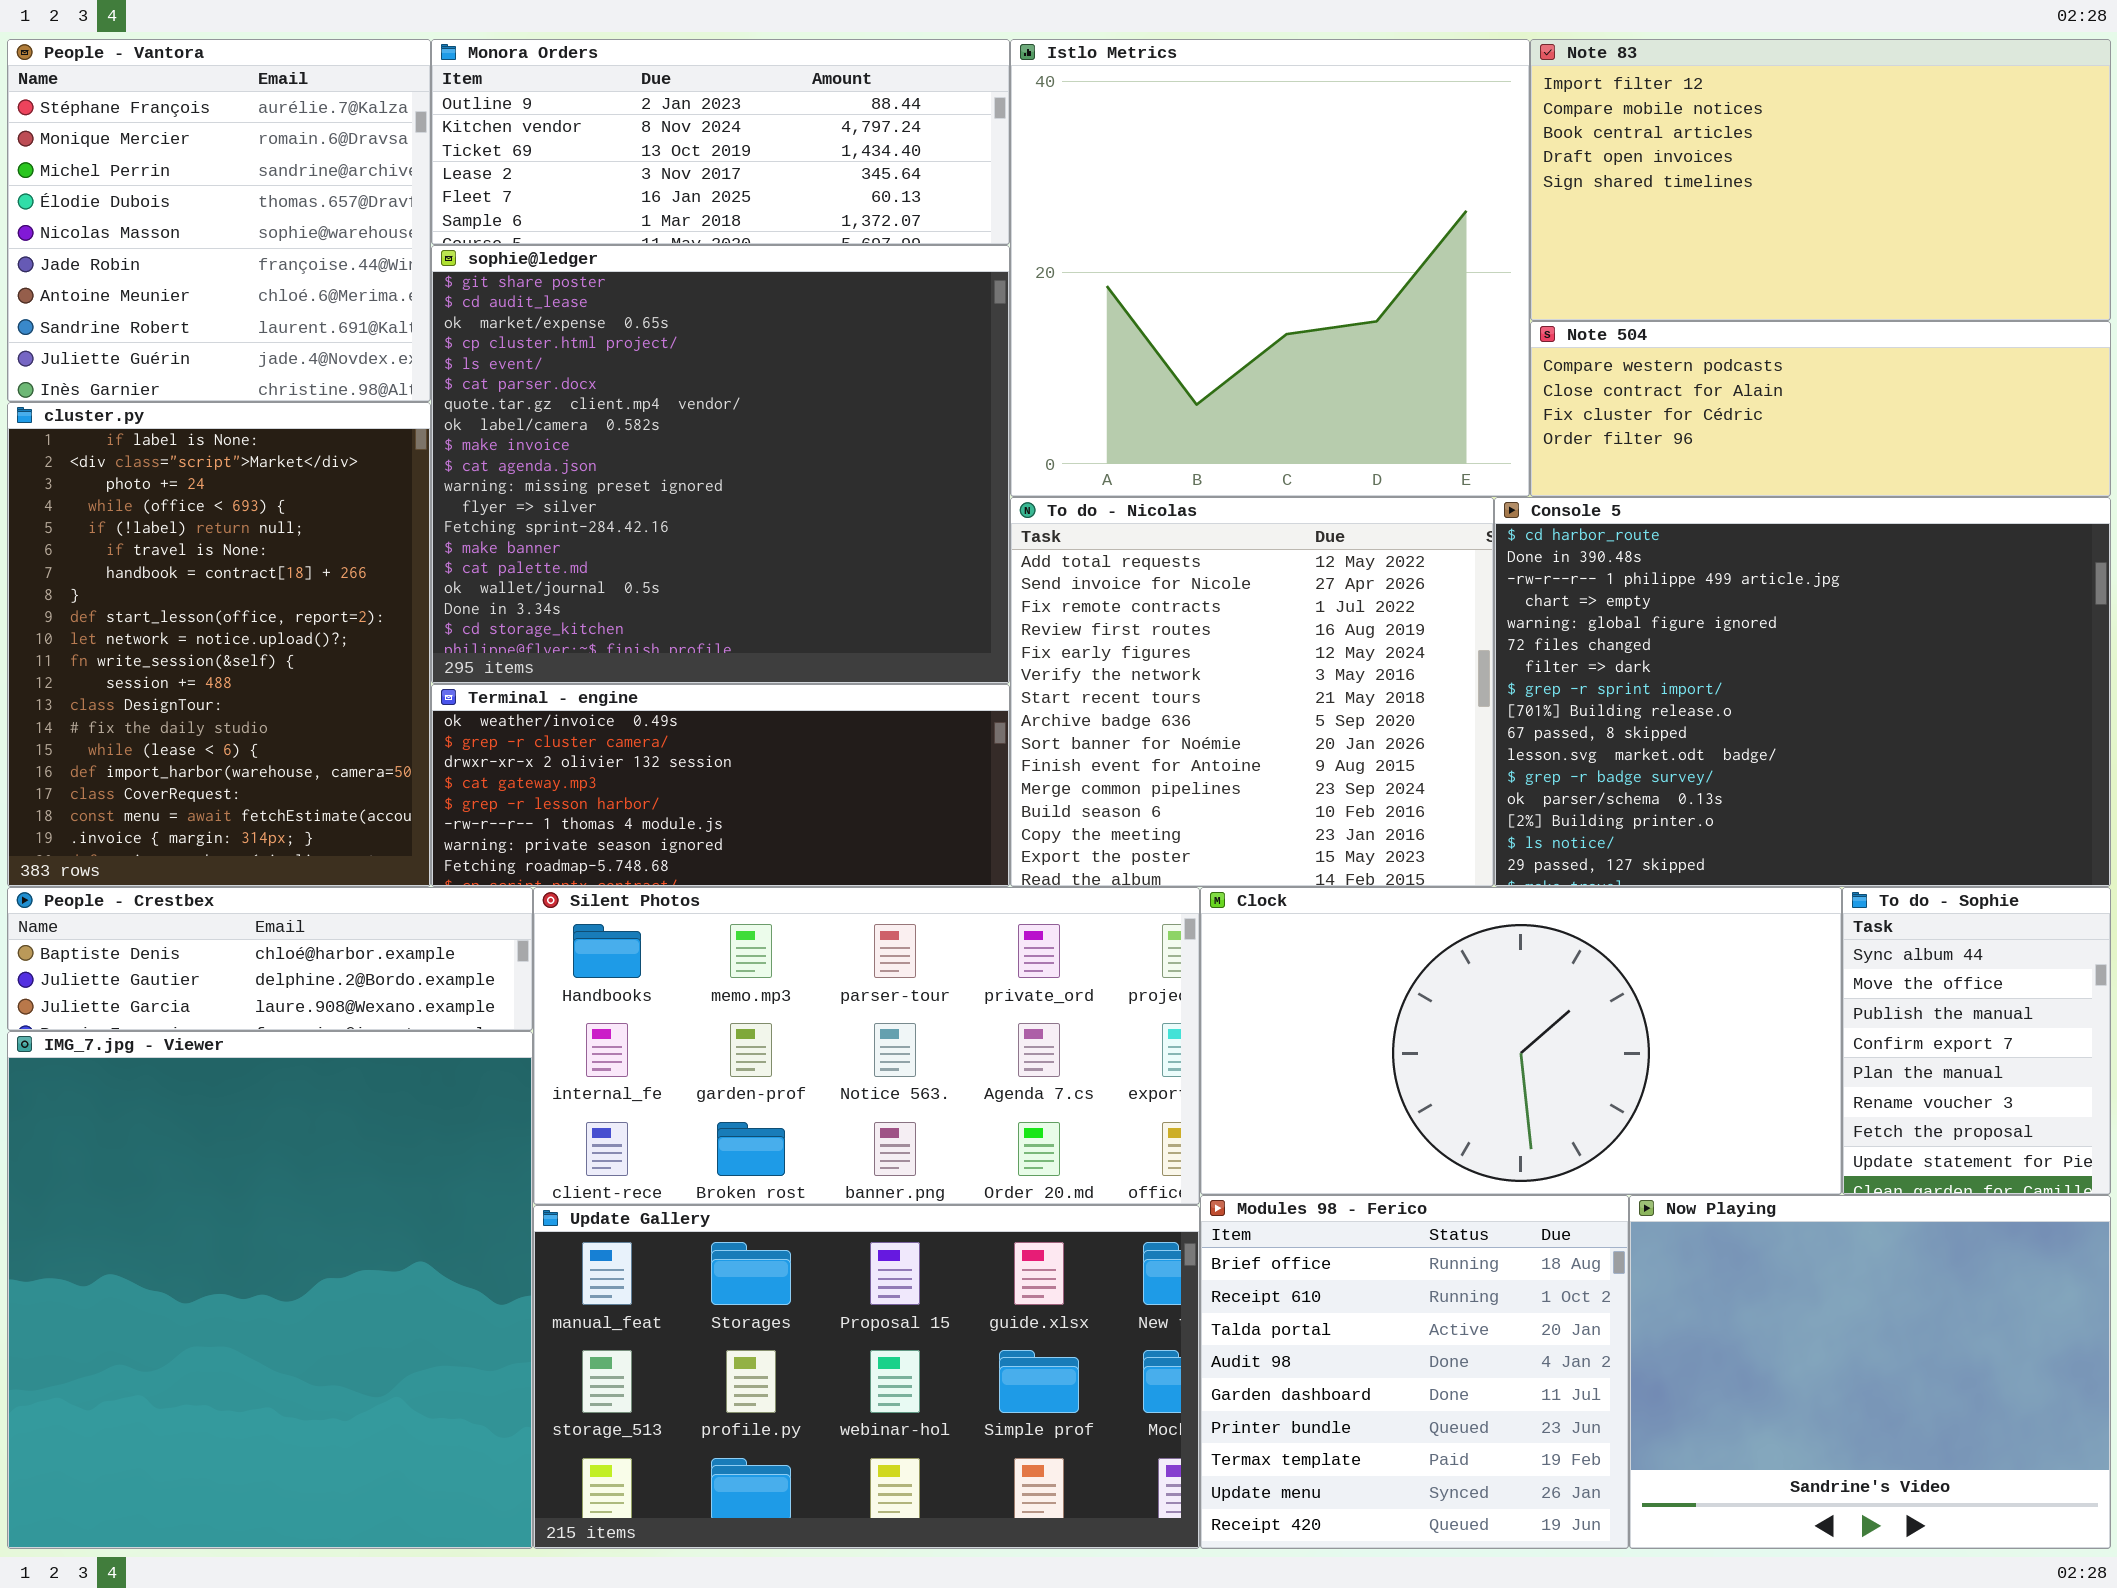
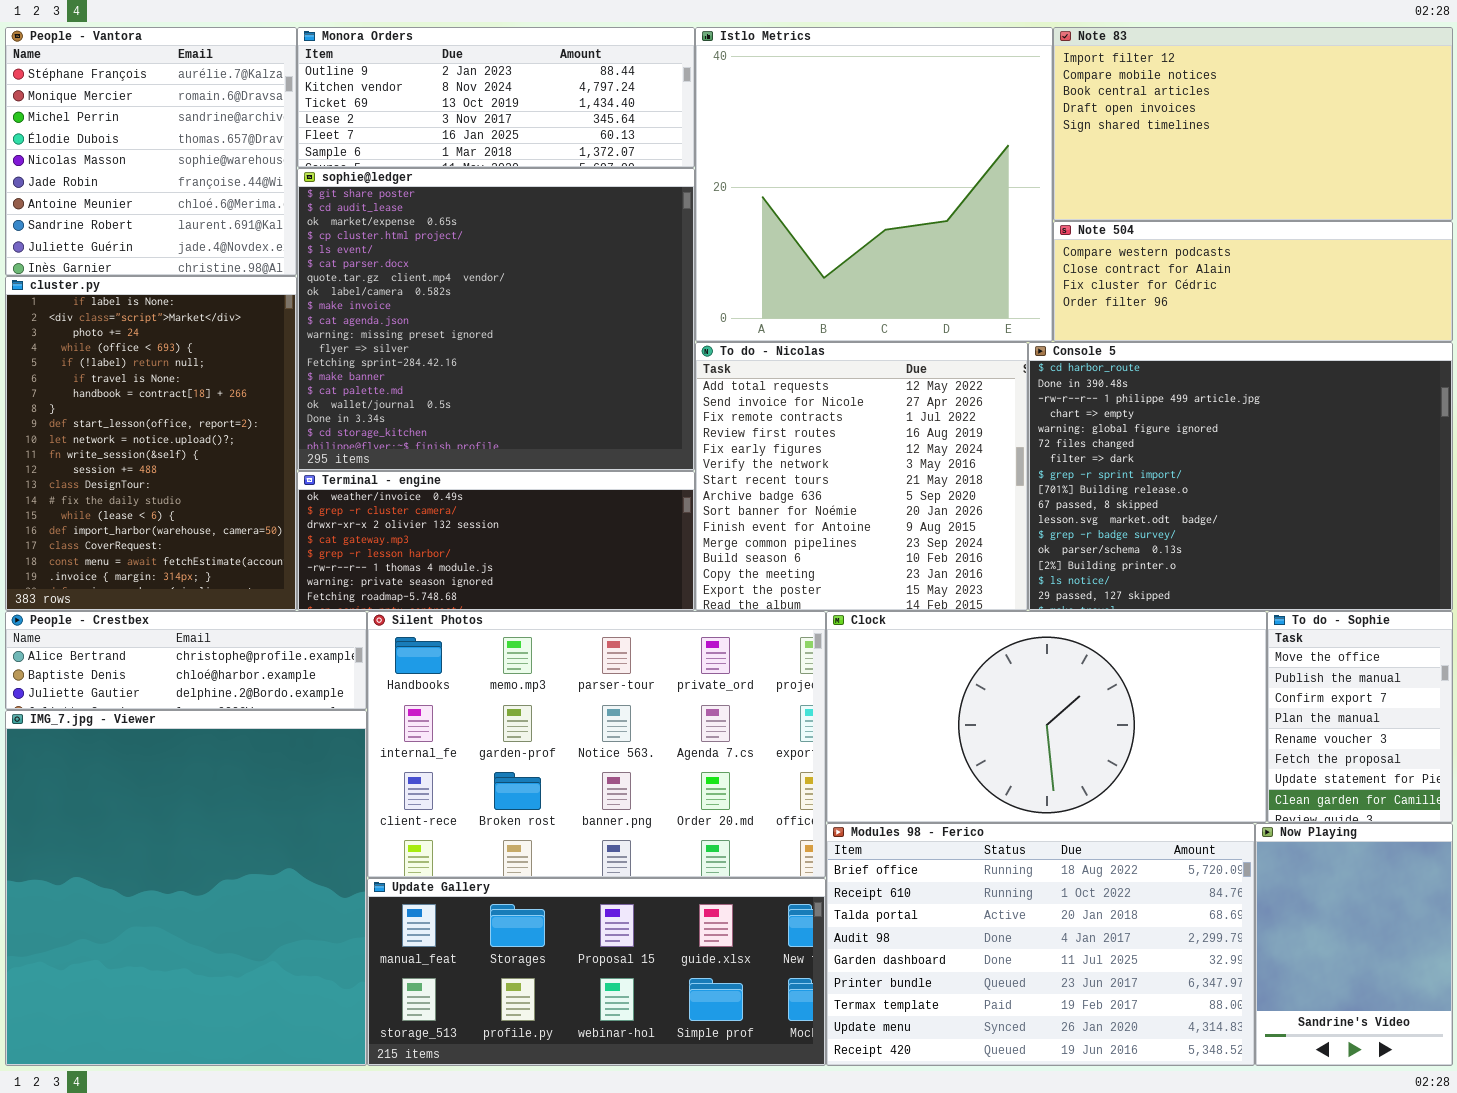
People - Crestbex: [7,887,533,1031] -> [5,611,367,710], scrolled up 1 row
Silent Photos: [533,887,1200,1205] -> [367,611,826,878], resized
To do - Sophie: [1842,887,2111,1195] -> [1267,611,1453,823], scrolled down 1 row
Modules 98 - Ferico: [1200,1195,1629,1549] -> [826,823,1255,1066], resized
Now Playing: [1629,1195,2111,1549] -> [1255,823,1453,1066], resized
Update Gallery: [533,1205,1200,1549] -> [367,878,826,1066], resized

